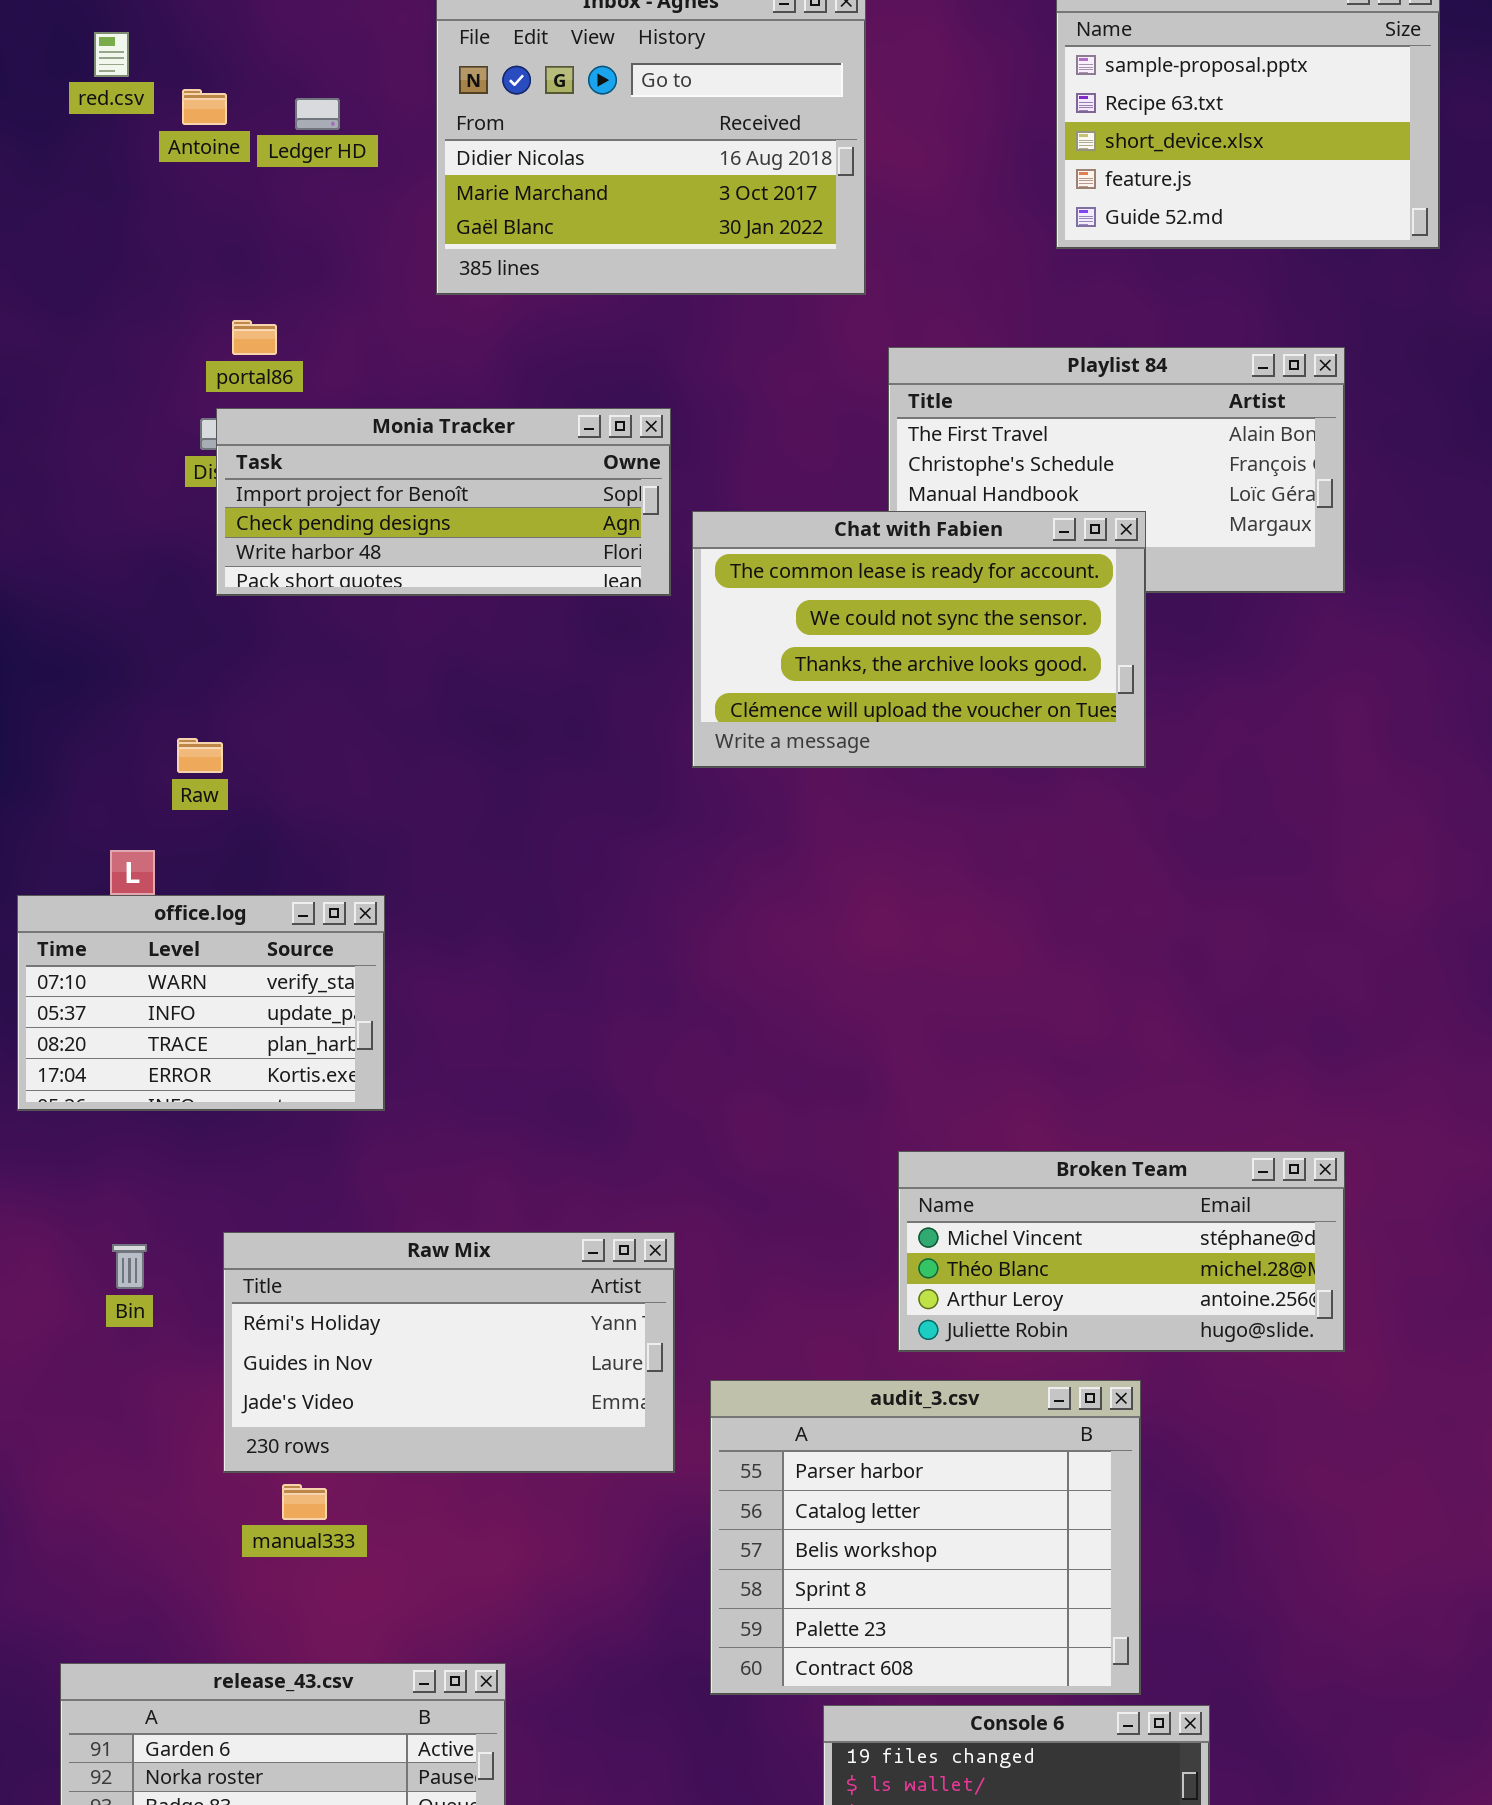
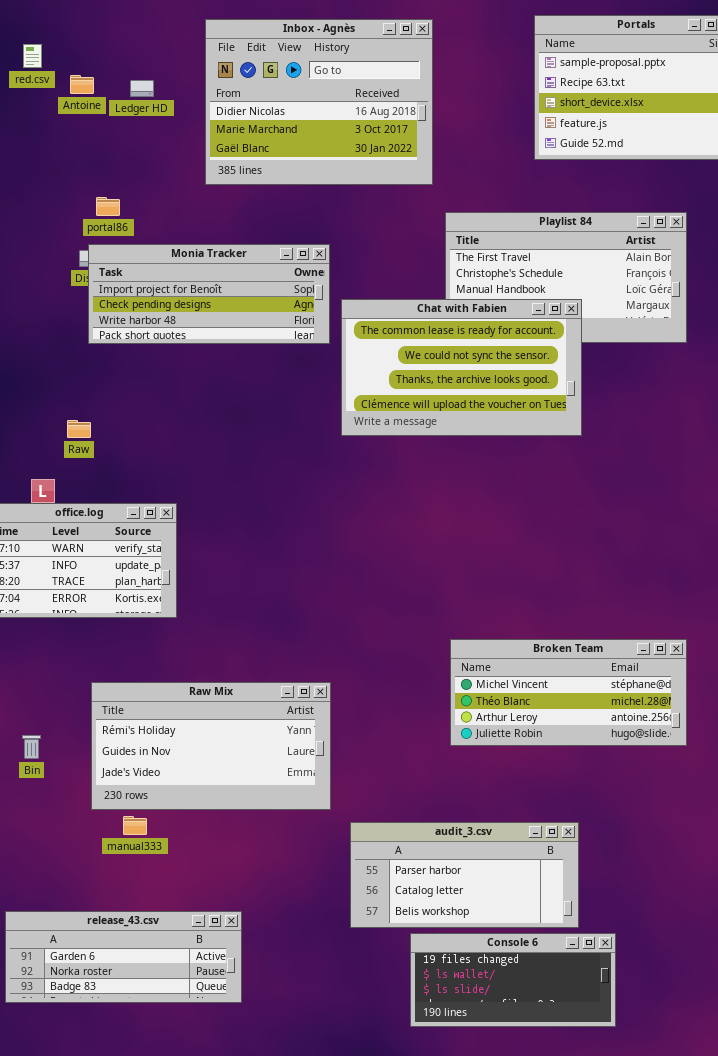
Bin: [112,1244,147,1289] -> [22,735,41,759], moved
audit_3.csv: [710,1380,1141,1695] -> [350,822,579,928], resized

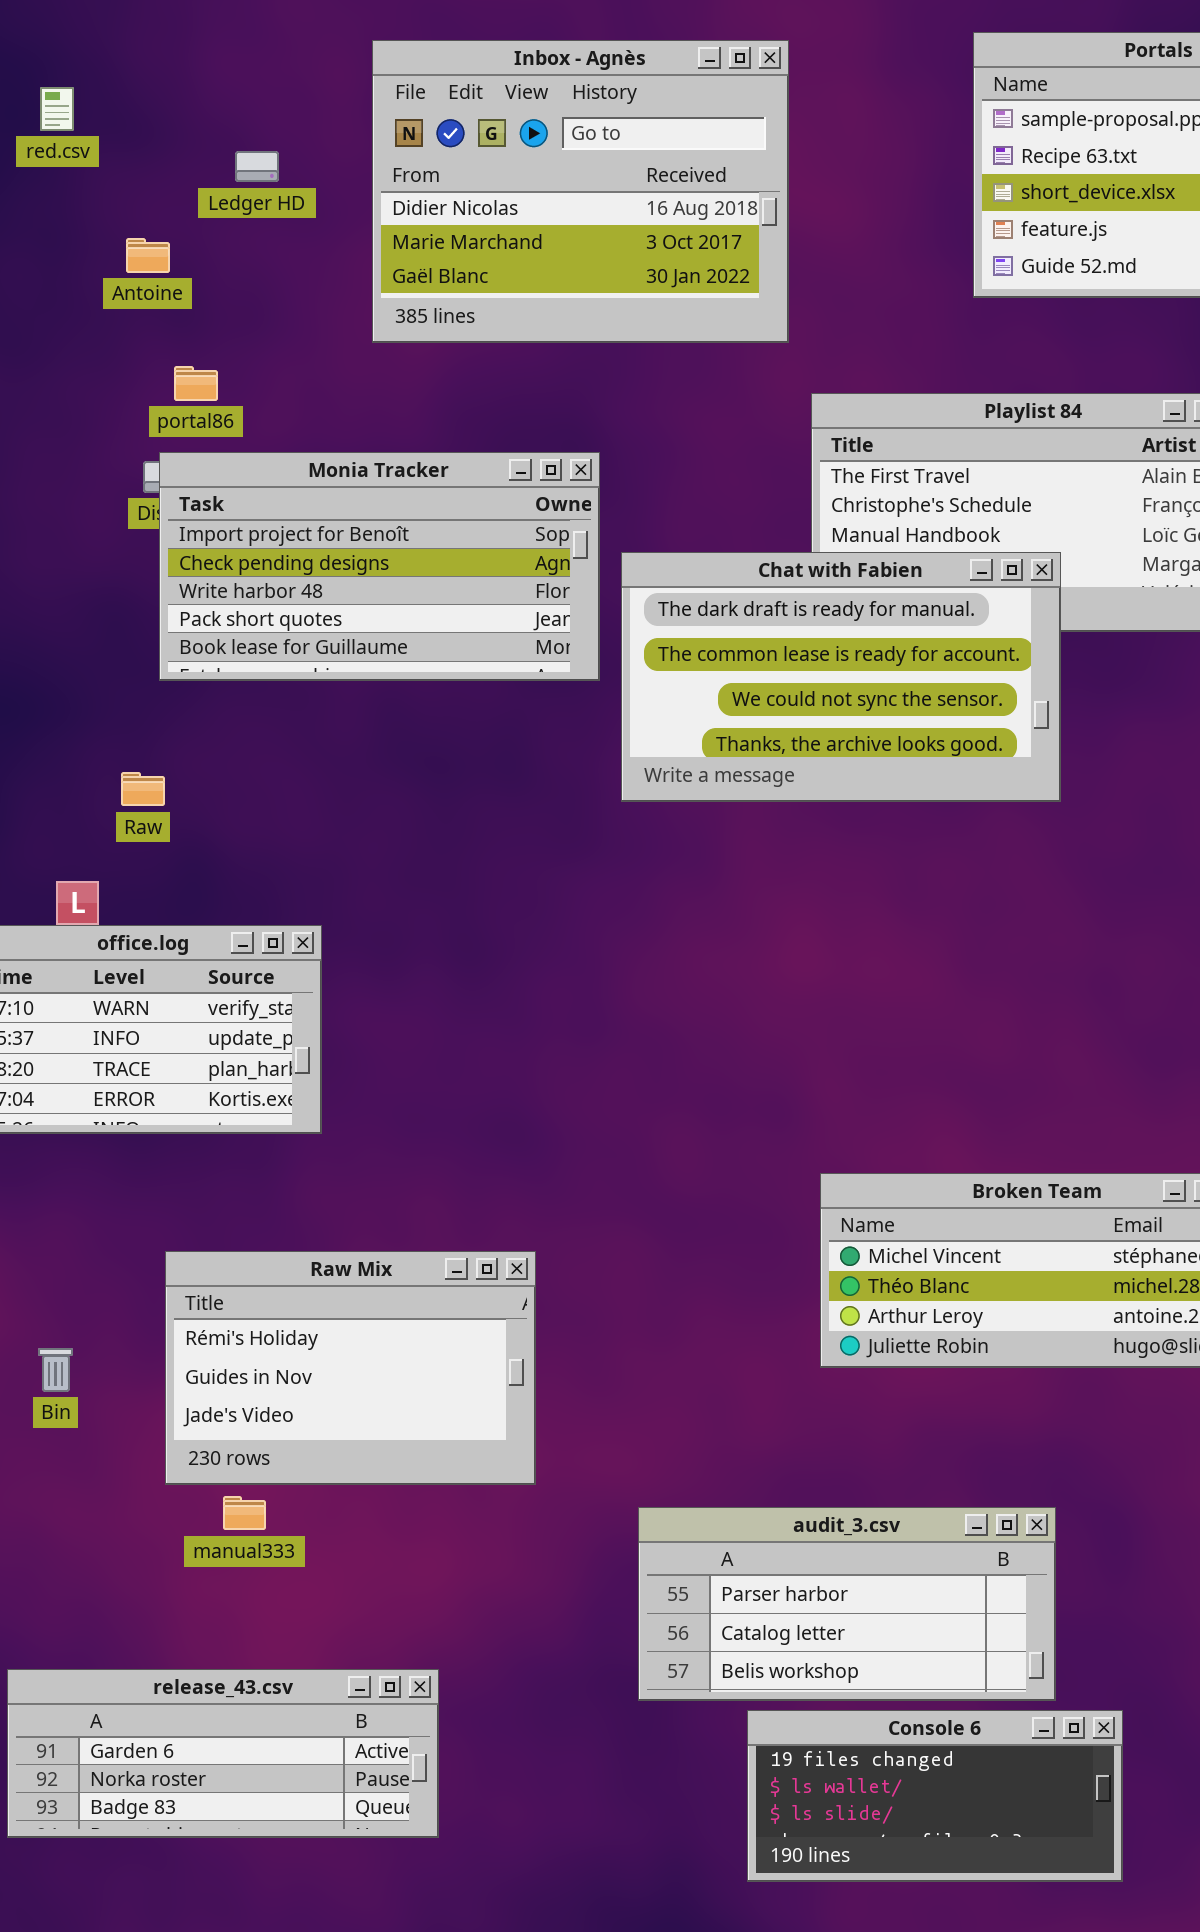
Antoine: [70,75,94,94] -> [126,238,170,273], moved
Monia Tracker: [88,244,330,344] -> [159,452,600,681], resized
Chat with Fabien: [341,299,582,436] -> [621,552,1061,802], scrolled up 1 row
Raw Mix: [91,682,331,810] -> [165,1251,536,1485], resized

